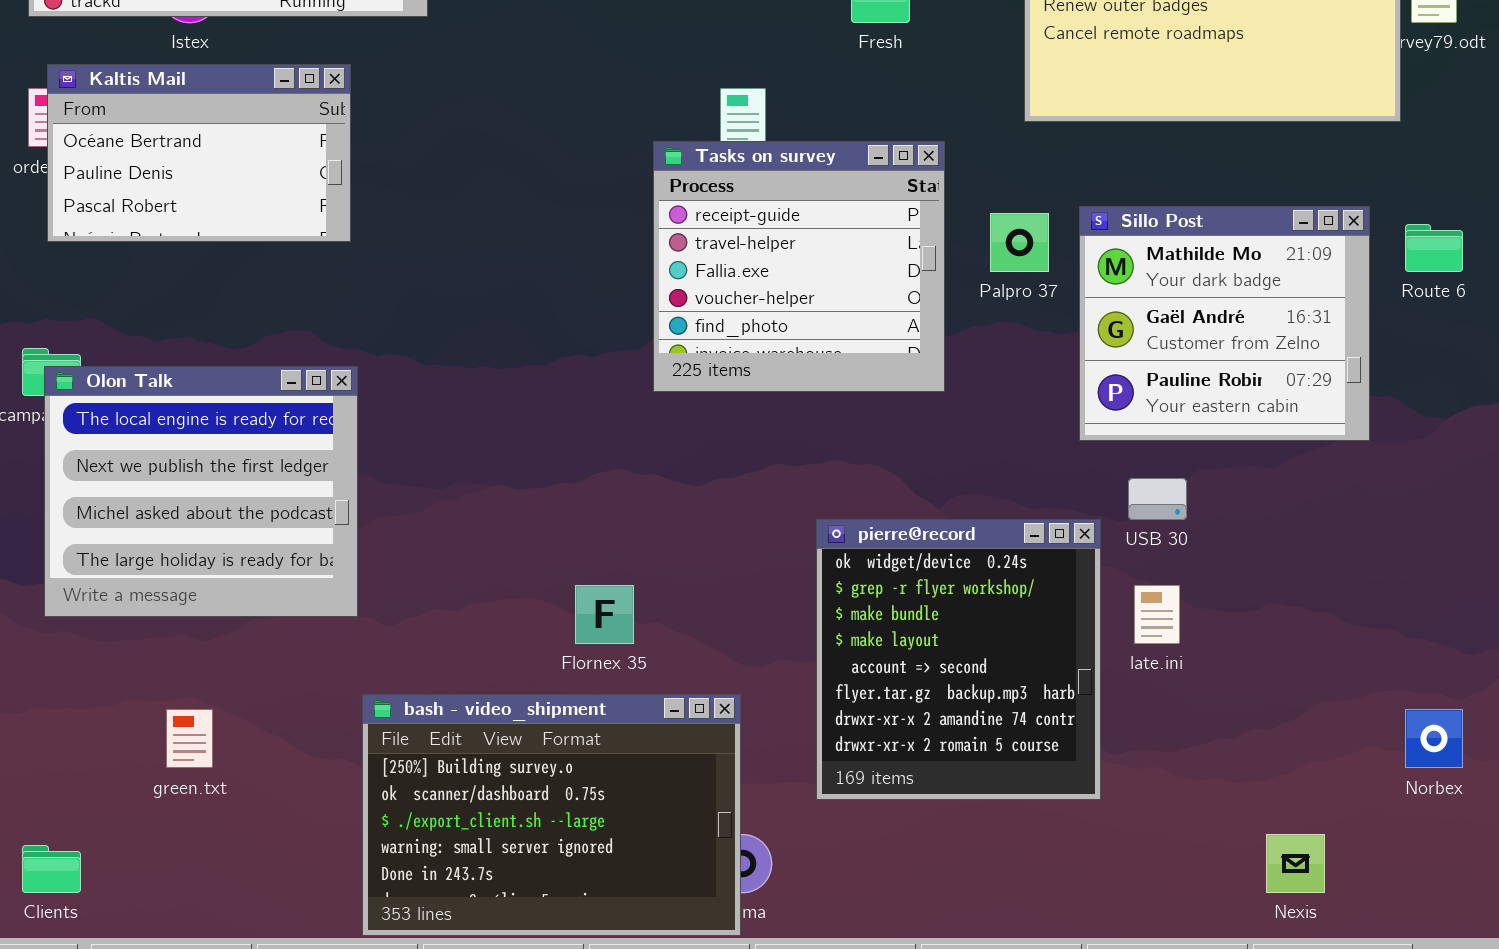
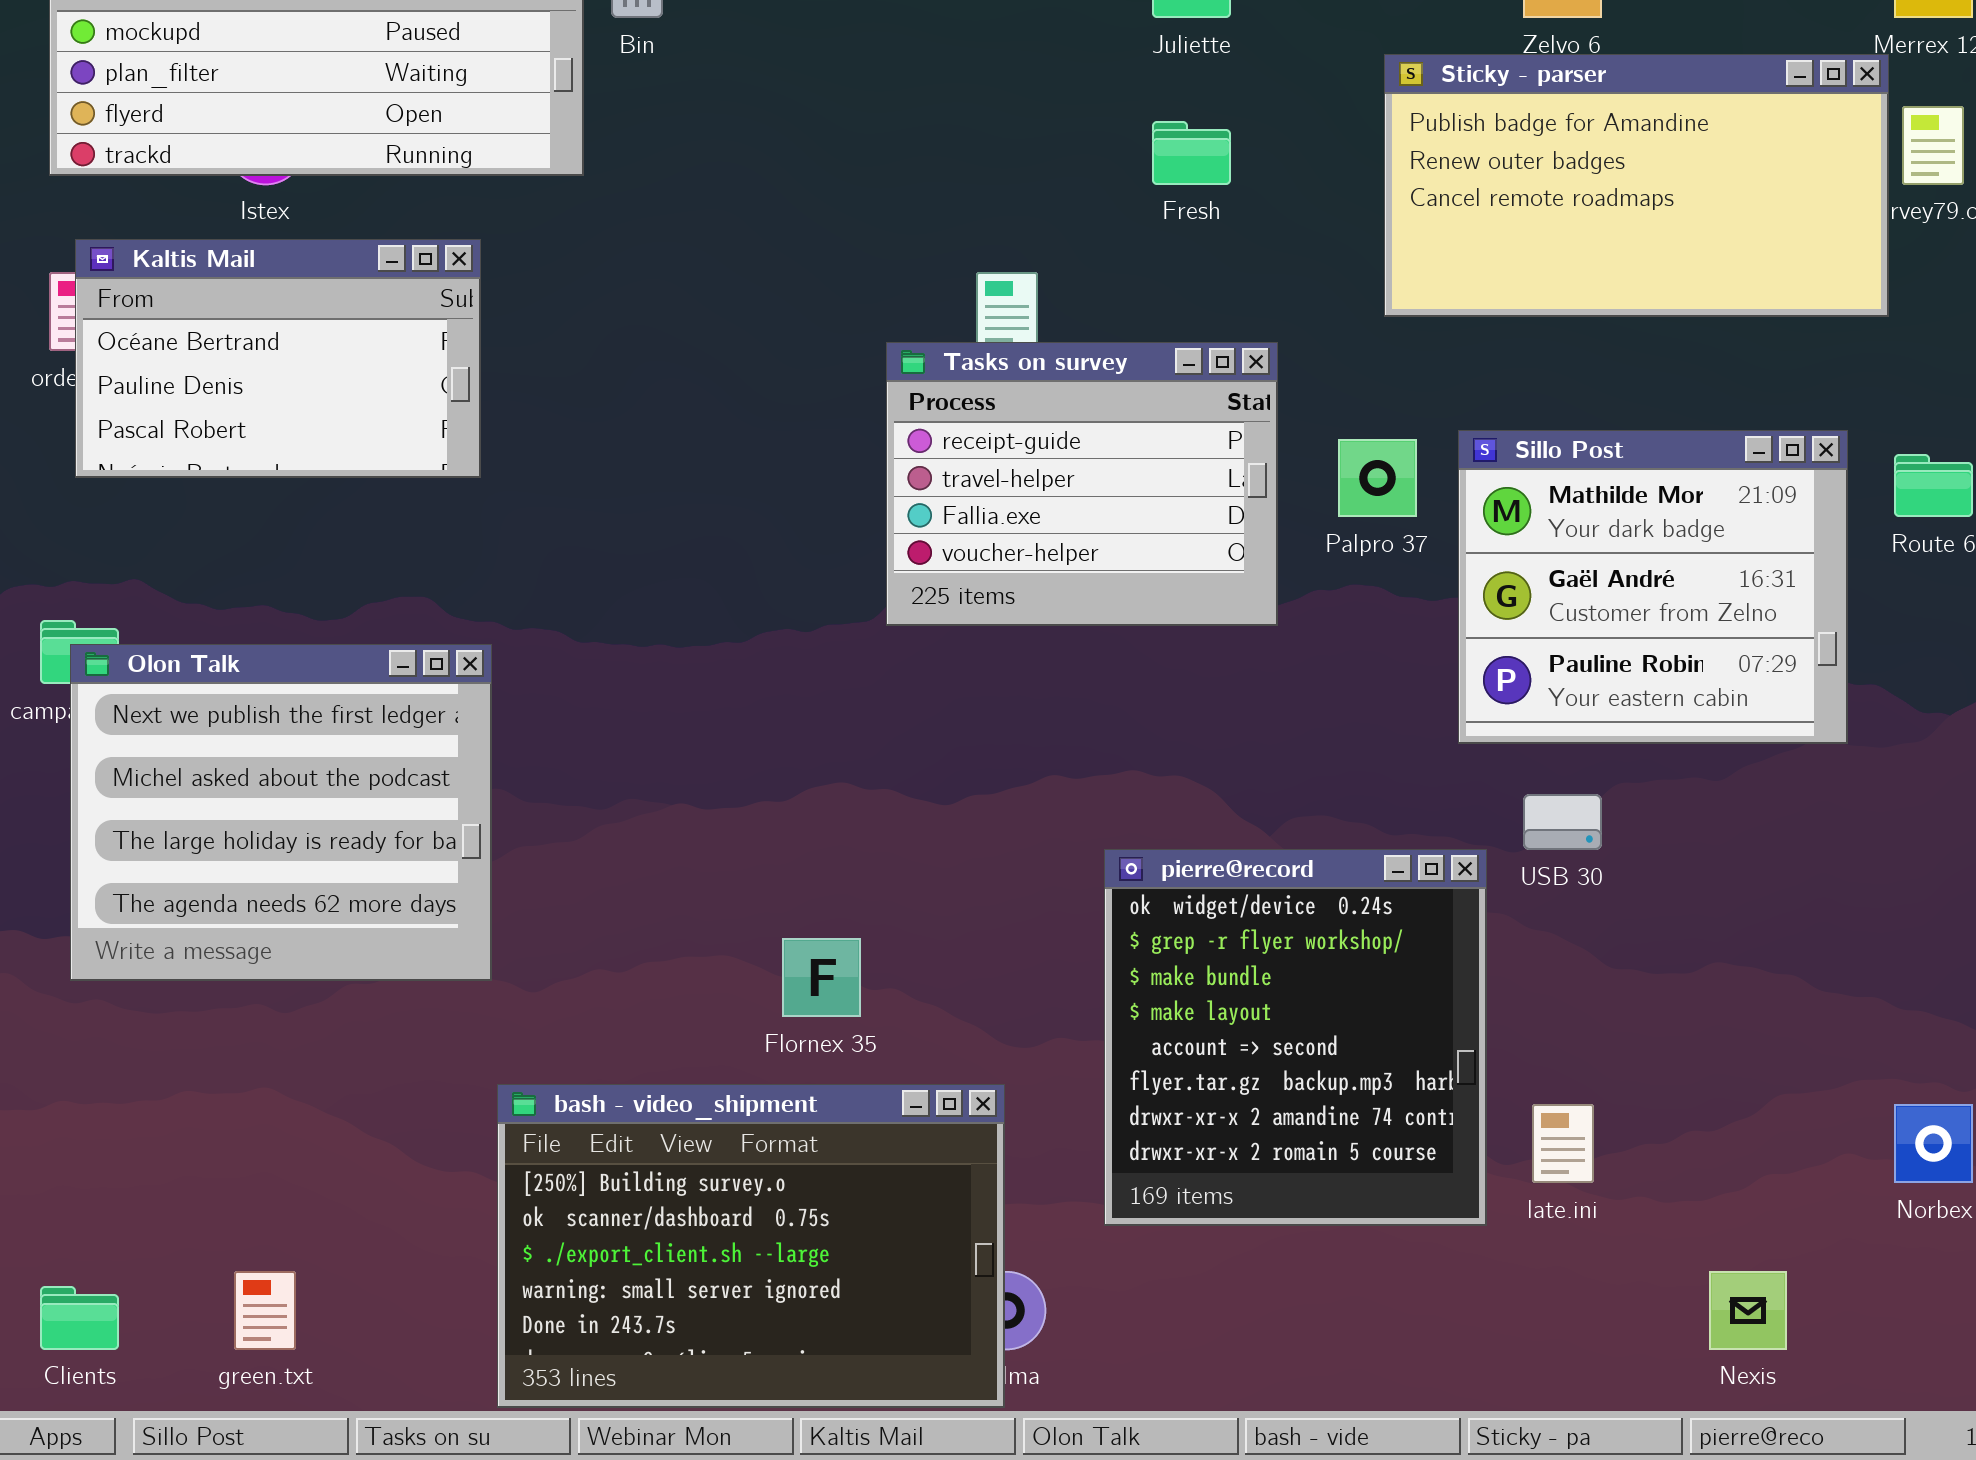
Tasks on survey: [653,141,945,392] -> [886,342,1278,626], resized
Olon Talk: [44,366,358,617] -> [70,644,492,981], scrolled down 1 row
late.ini: [1134,585,1180,644] -> [1532,1104,1594,1183], moved
green.txt: [166,709,213,768] -> [234,1271,296,1350], moved

